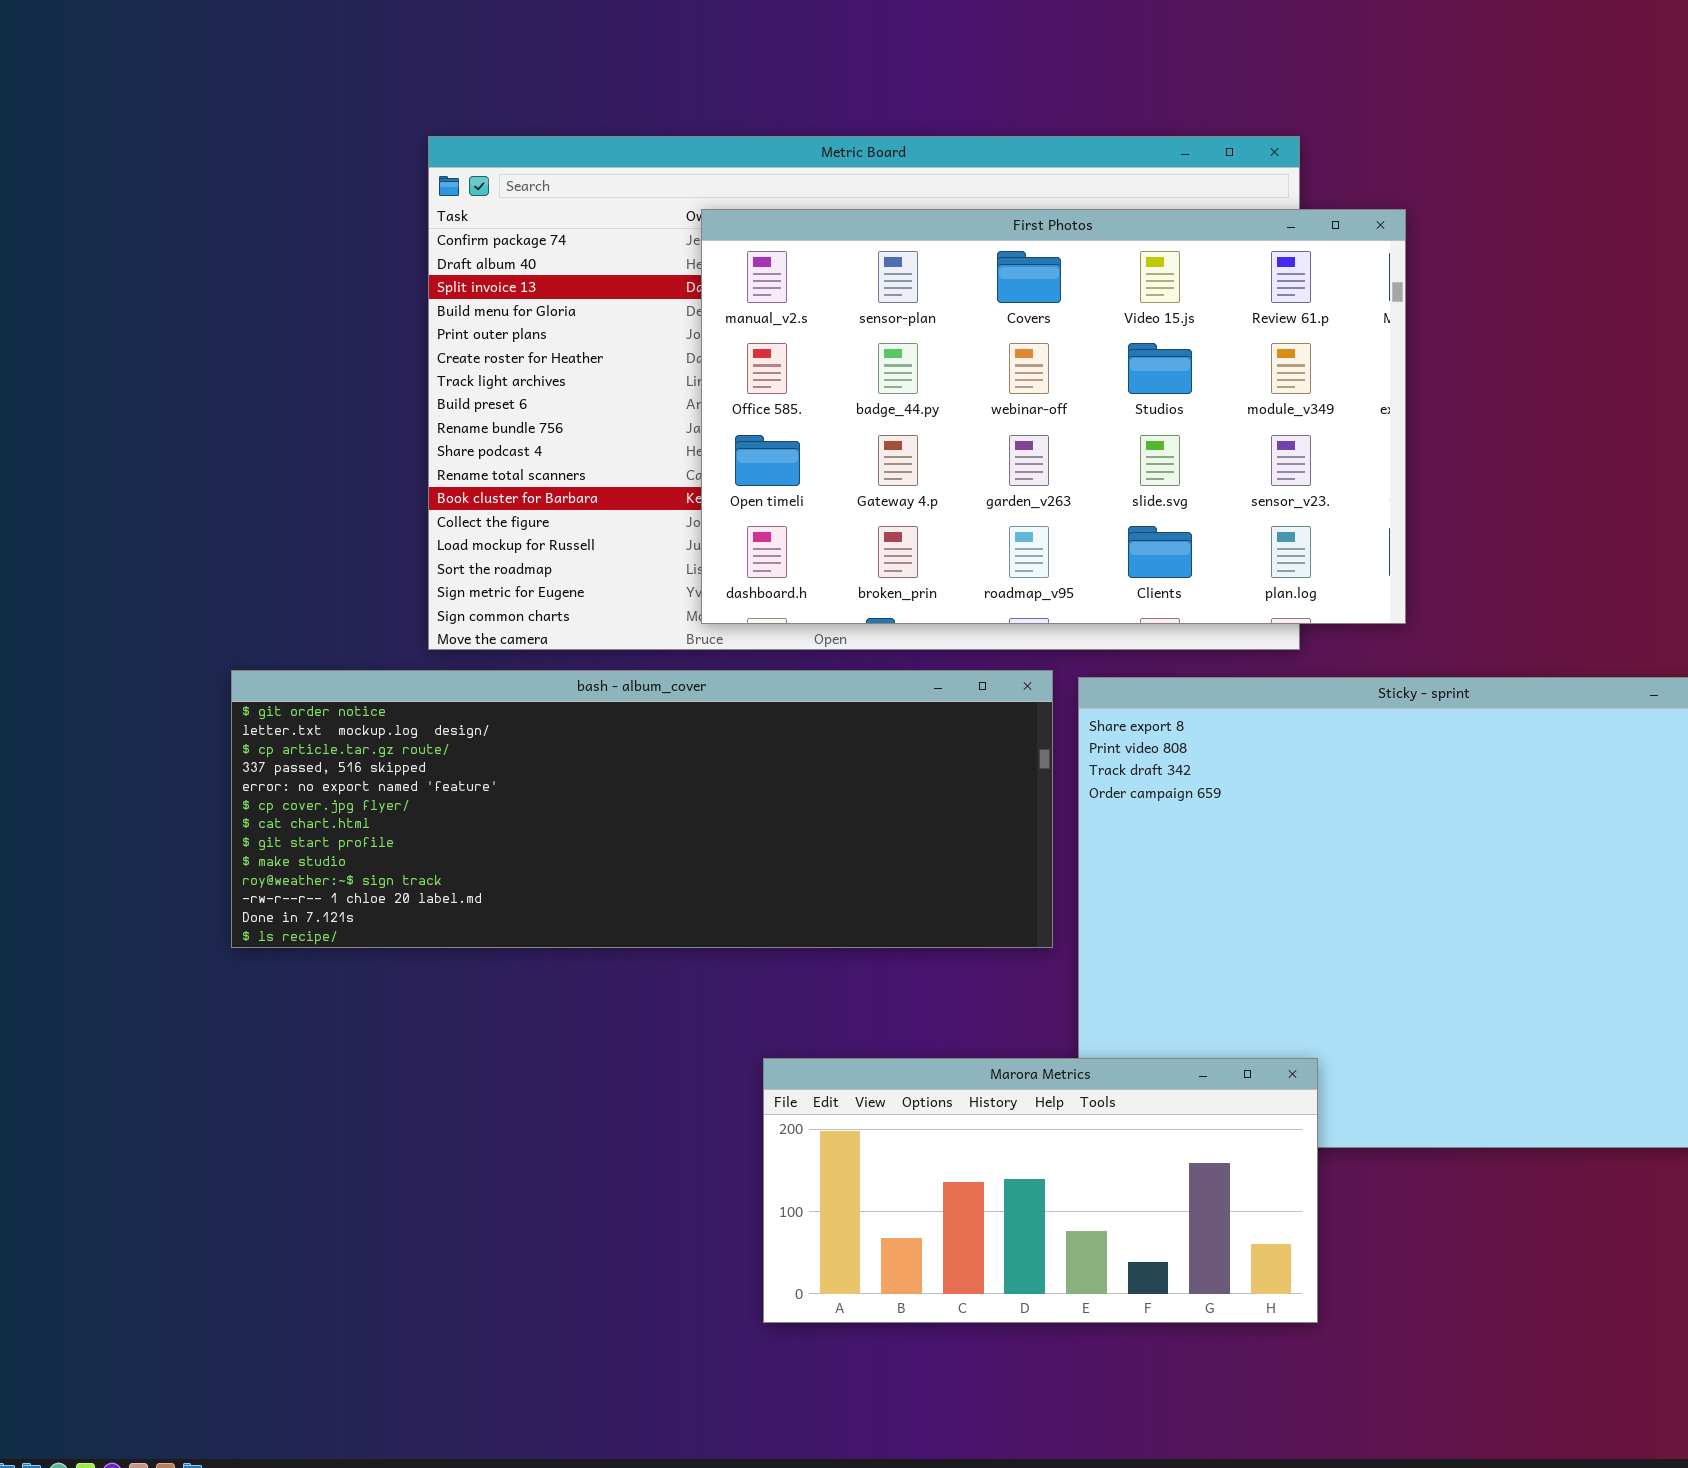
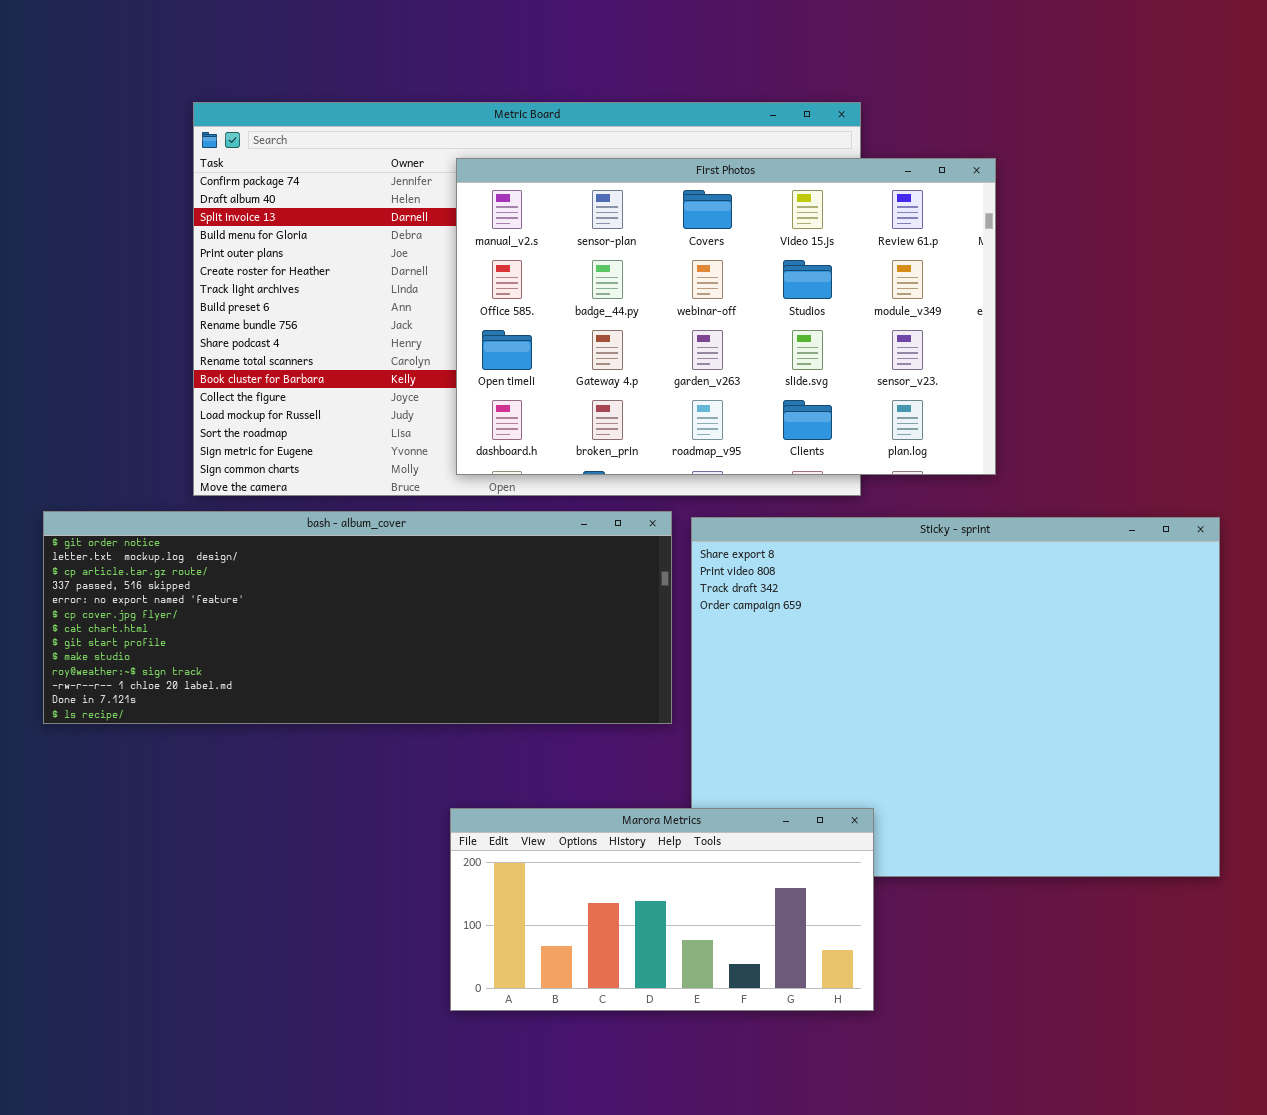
First Photos: [701,209,1406,624] -> [456,158,996,475], moved

